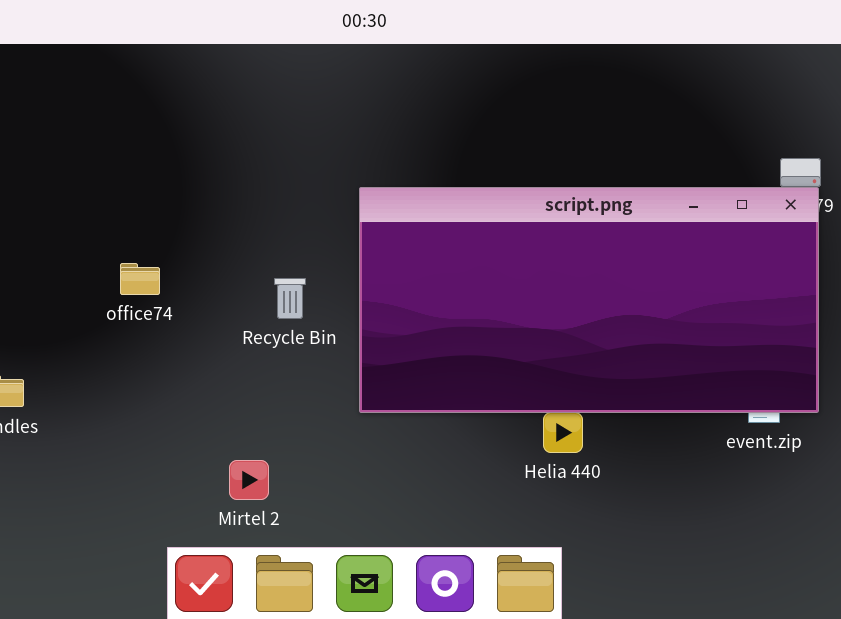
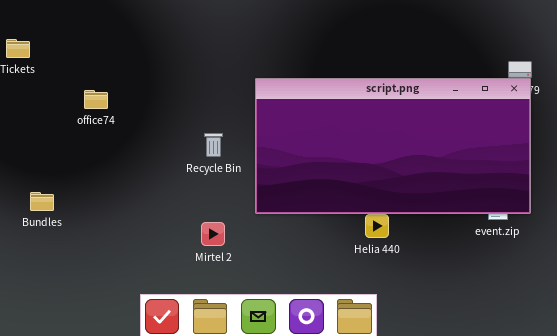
office74: [120,263,160,295] -> [84,90,108,109], moved
Mirtel 2: [229,460,269,500] -> [201,222,225,246], moved

